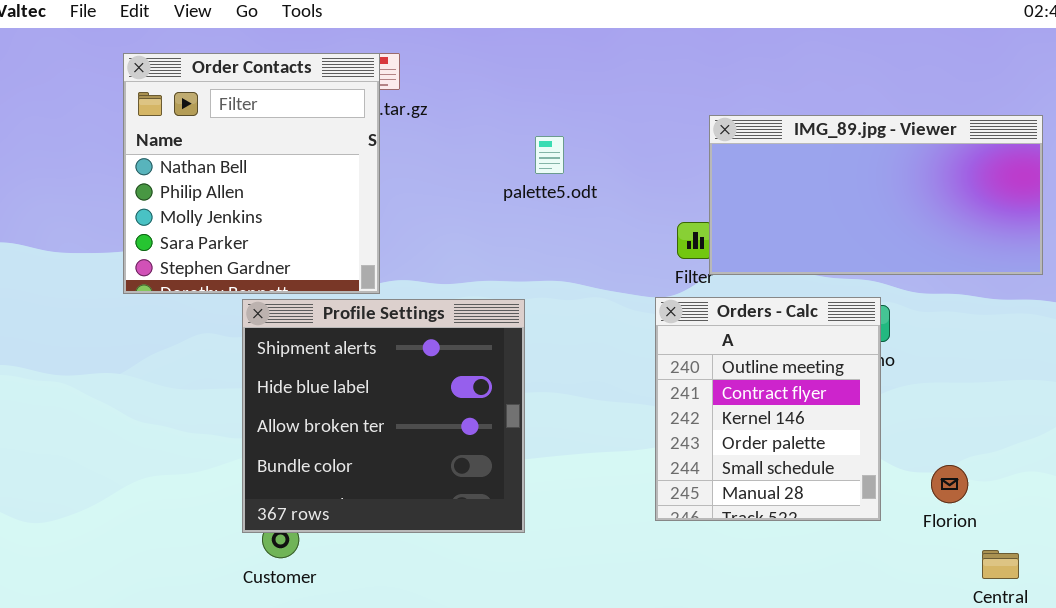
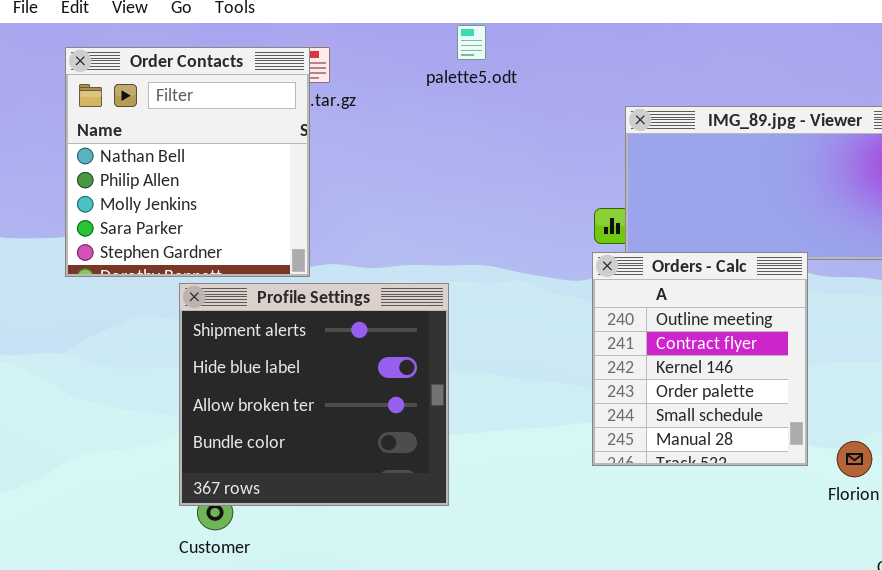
palette5.odt: [535,136,564,174] -> [457,25,486,60], moved
Orders - Calc: [655,297,881,521] -> [592,252,808,466], moved

